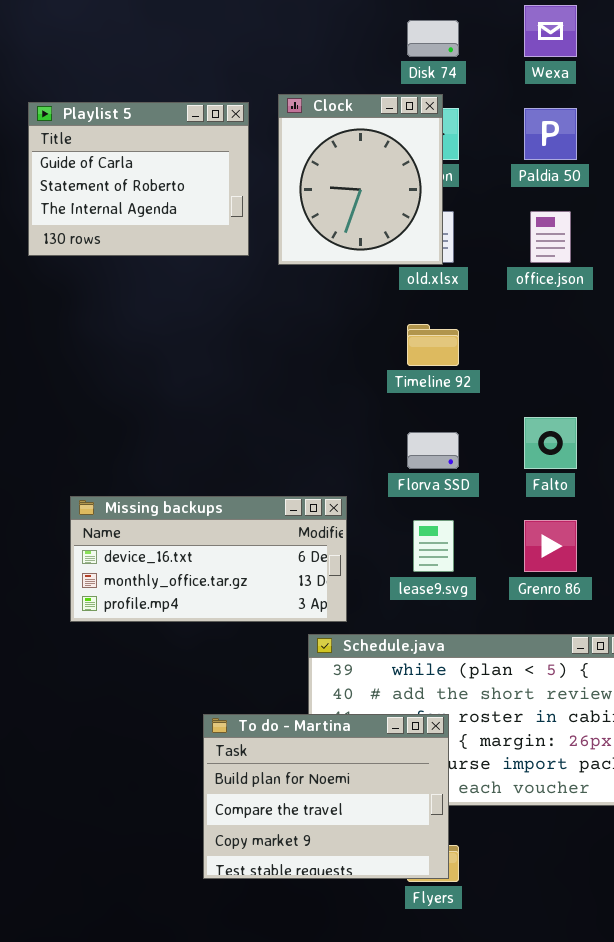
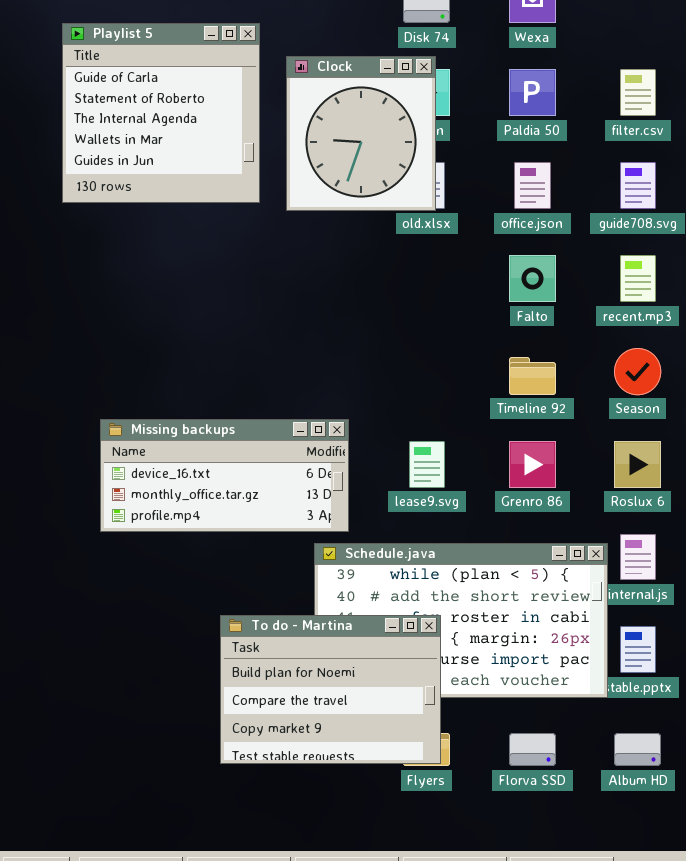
Playlist 5: [28,102,249,256] -> [62,23,260,203], resized
Timeline 92: [407,324,459,366] -> [509,357,556,395], moved
Falto: [524,417,577,469] -> [509,255,556,302], moved
Florva SSD: [407,432,459,469] -> [509,733,556,766], moved

